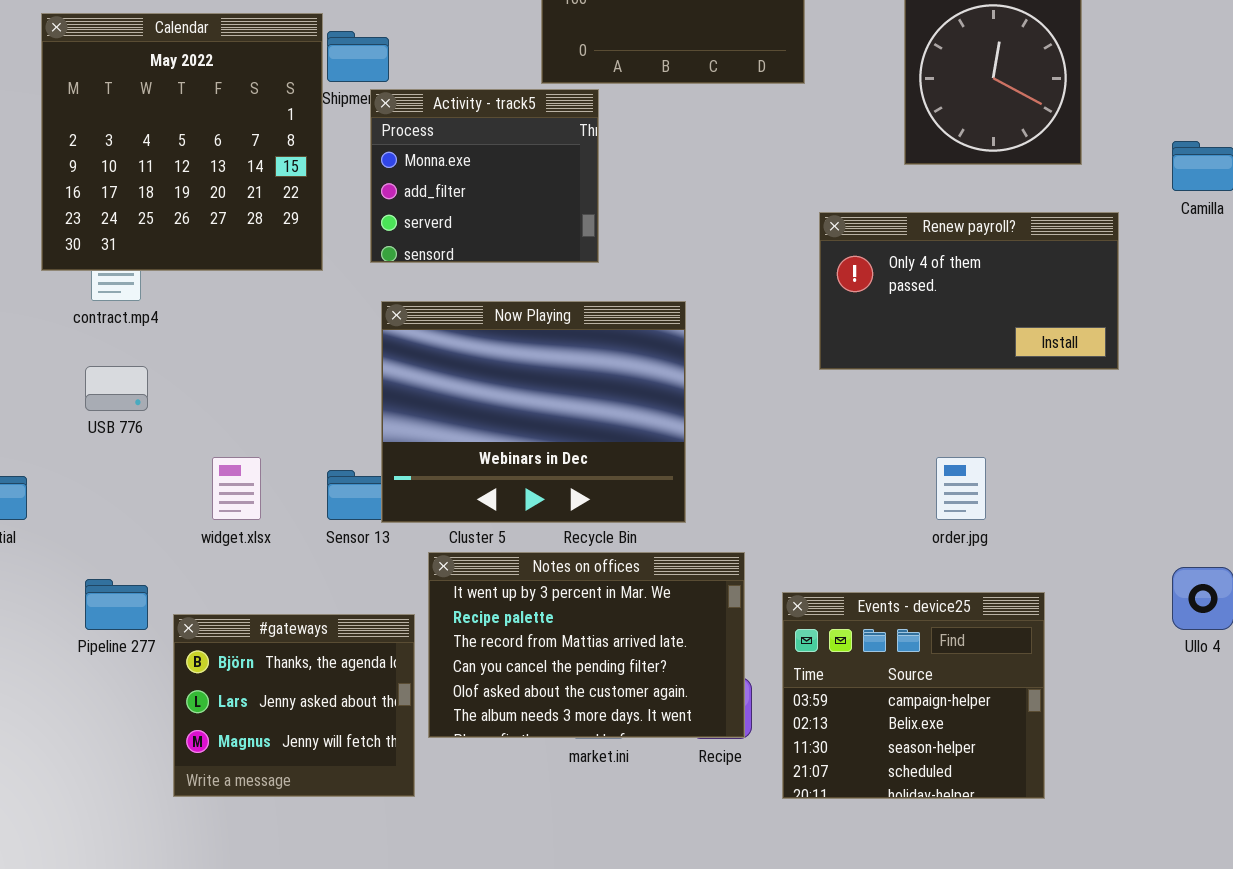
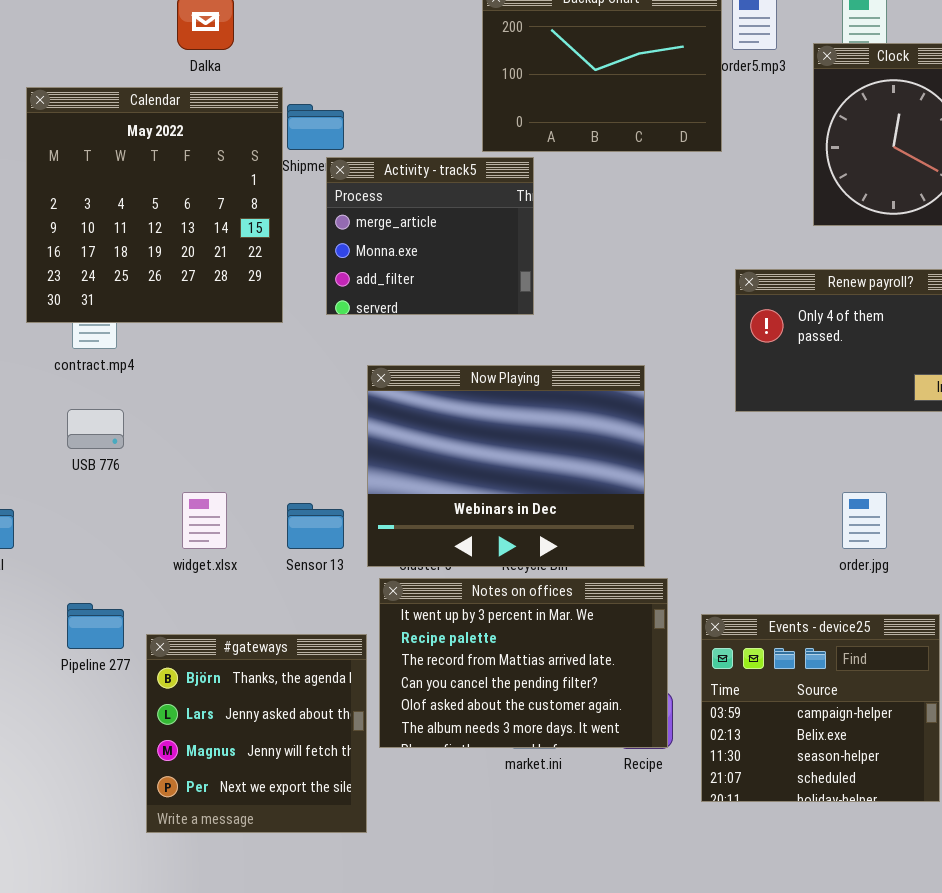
Activity - track5: [370,89,599,263] -> [326,157,534,315], scrolled up 1 row
Now Playing: [381,301,686,523] -> [367,365,645,567], moved
#gateways: [173,614,415,797] -> [146,634,367,833], resized

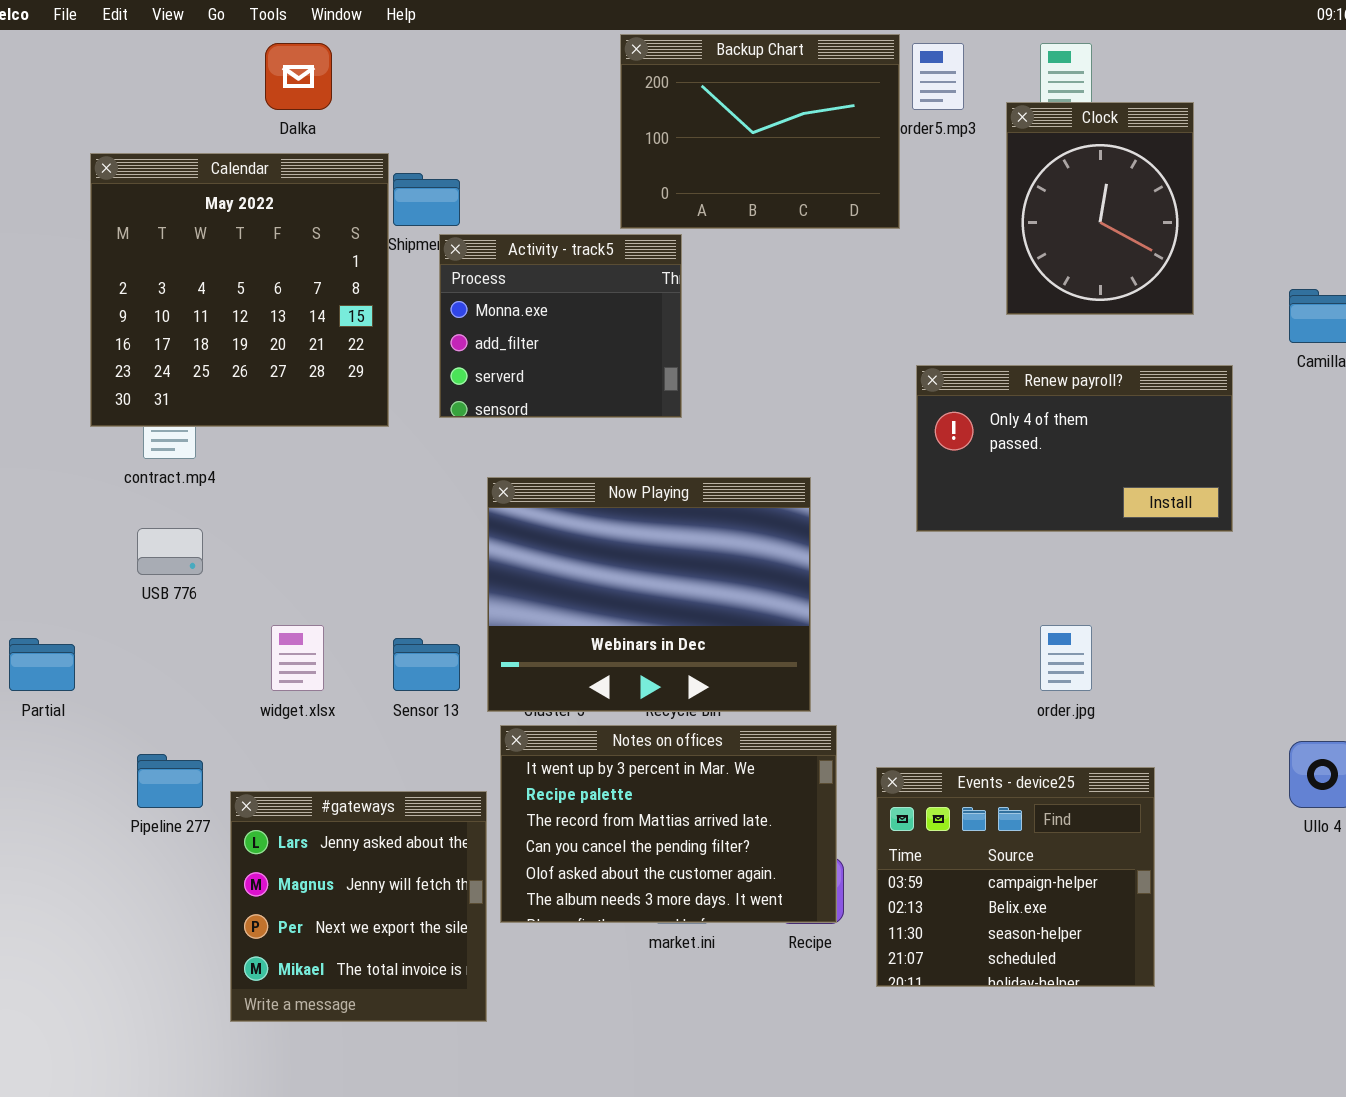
Activity - track5: [326,157,534,315] -> [439,234,682,418], scrolled down 1 row
#gateways: [146,634,367,833] -> [230,791,487,1022], scrolled down 1 row

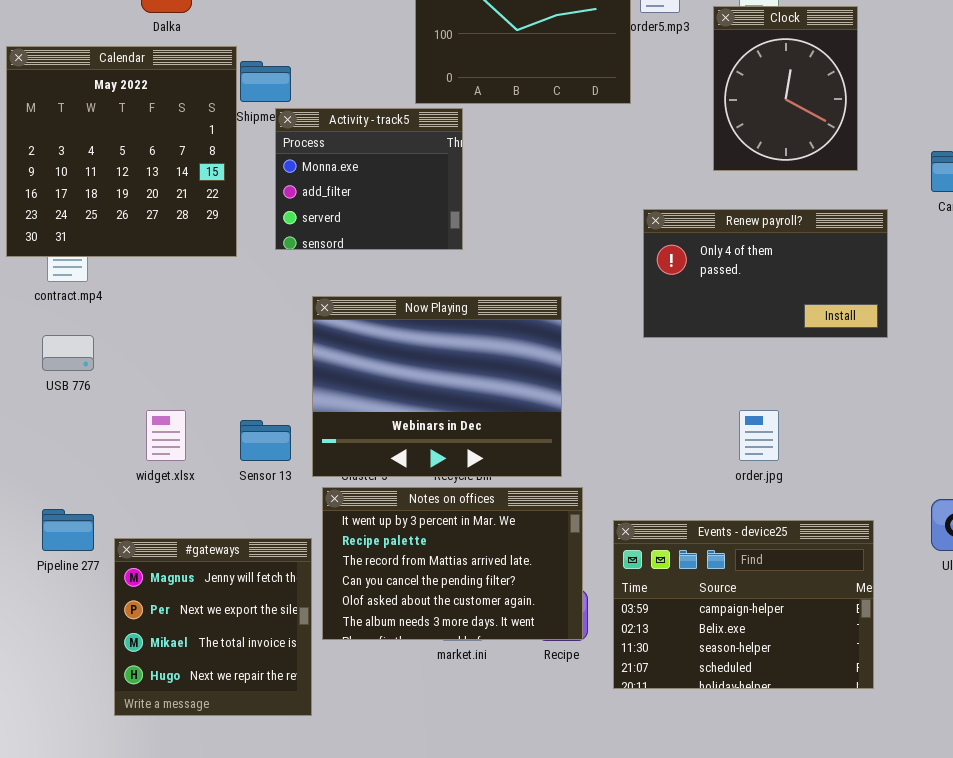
Events - device25: [876,767,1155,987] -> [613,520,874,689], resized
#gateways: [230,791,487,1022] -> [114,538,312,716], scrolled down 1 row

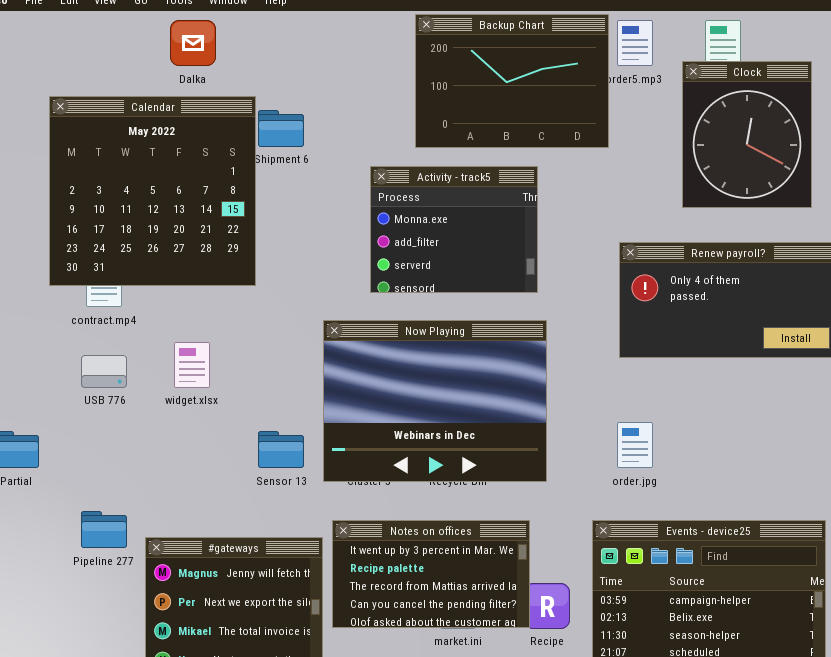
Activity - track5: [275,108,463,250] -> [370,166,538,293], moved
widget.xlsx: [146,410,186,461] -> [174,342,210,388], moved
order.jpg: [739,410,779,461] -> [617,422,653,468], moved
Notes on offices: [322,487,583,640] -> [332,520,530,628], resized

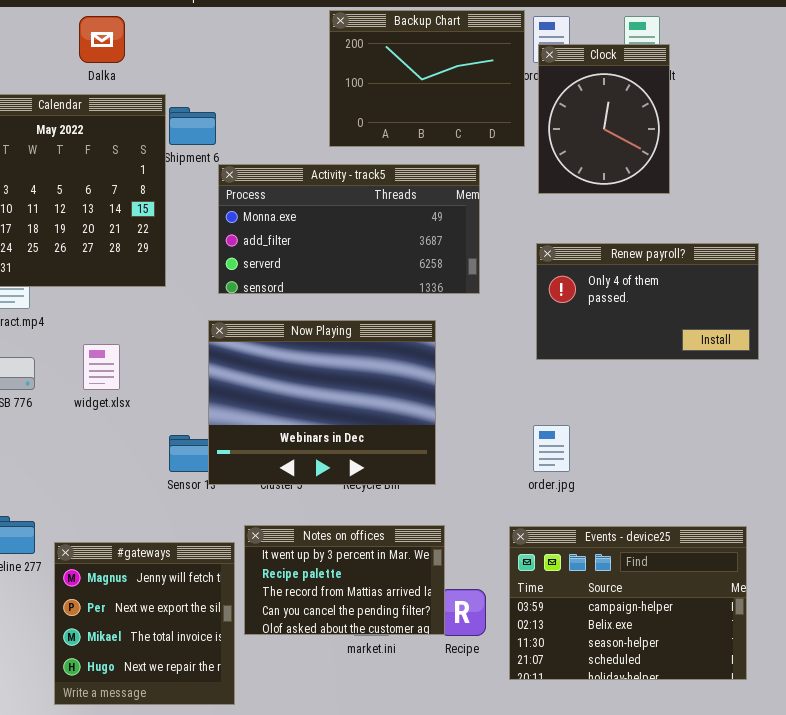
Clock: [682,61,812,208] -> [538,44,670,194], moved
Activity - track5: [370,166,538,293] -> [218,164,480,294], moved, resized
Now Playing: [323,320,547,482] -> [208,320,436,485], moved

